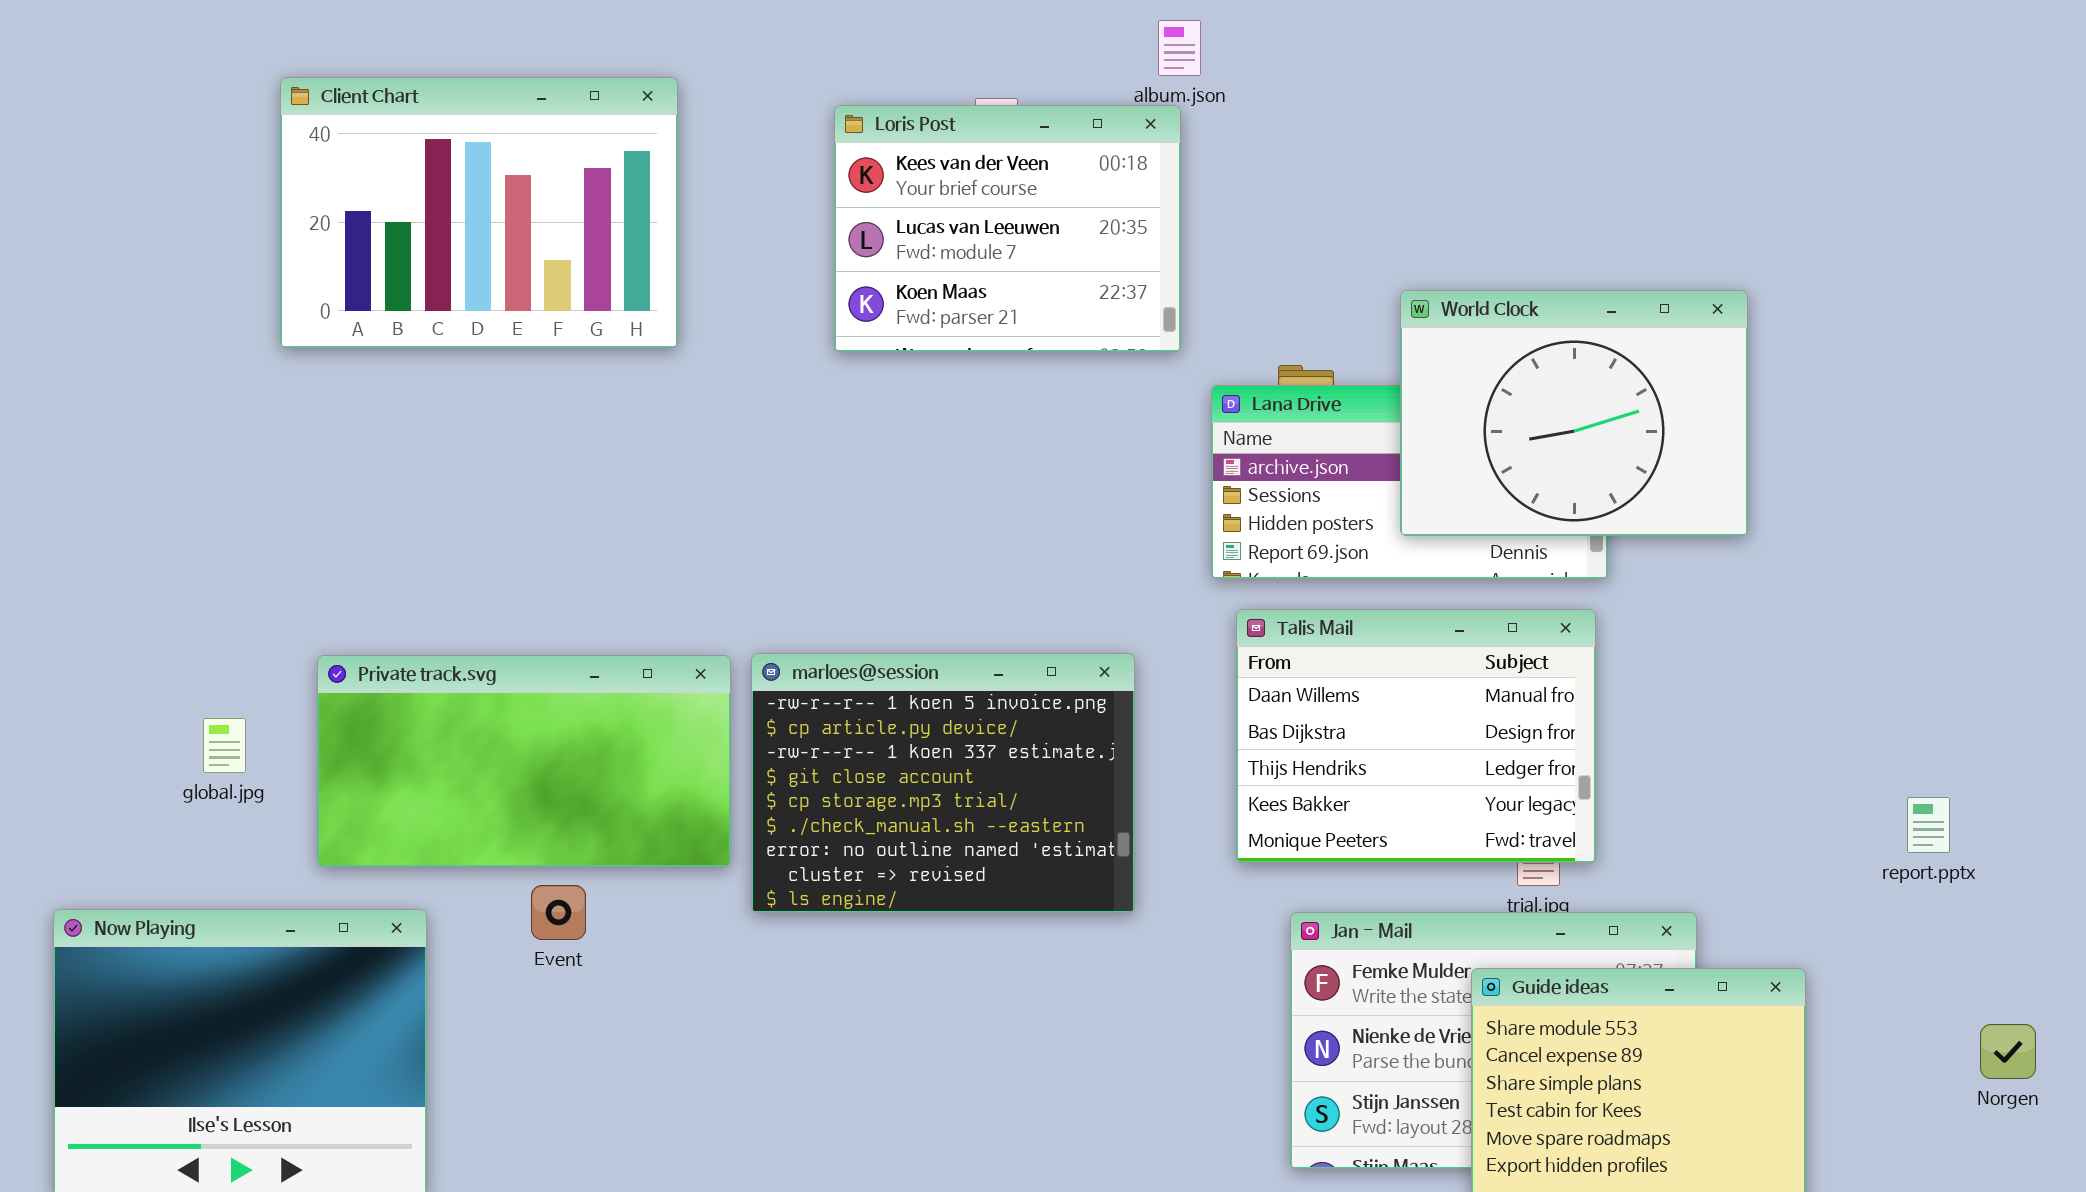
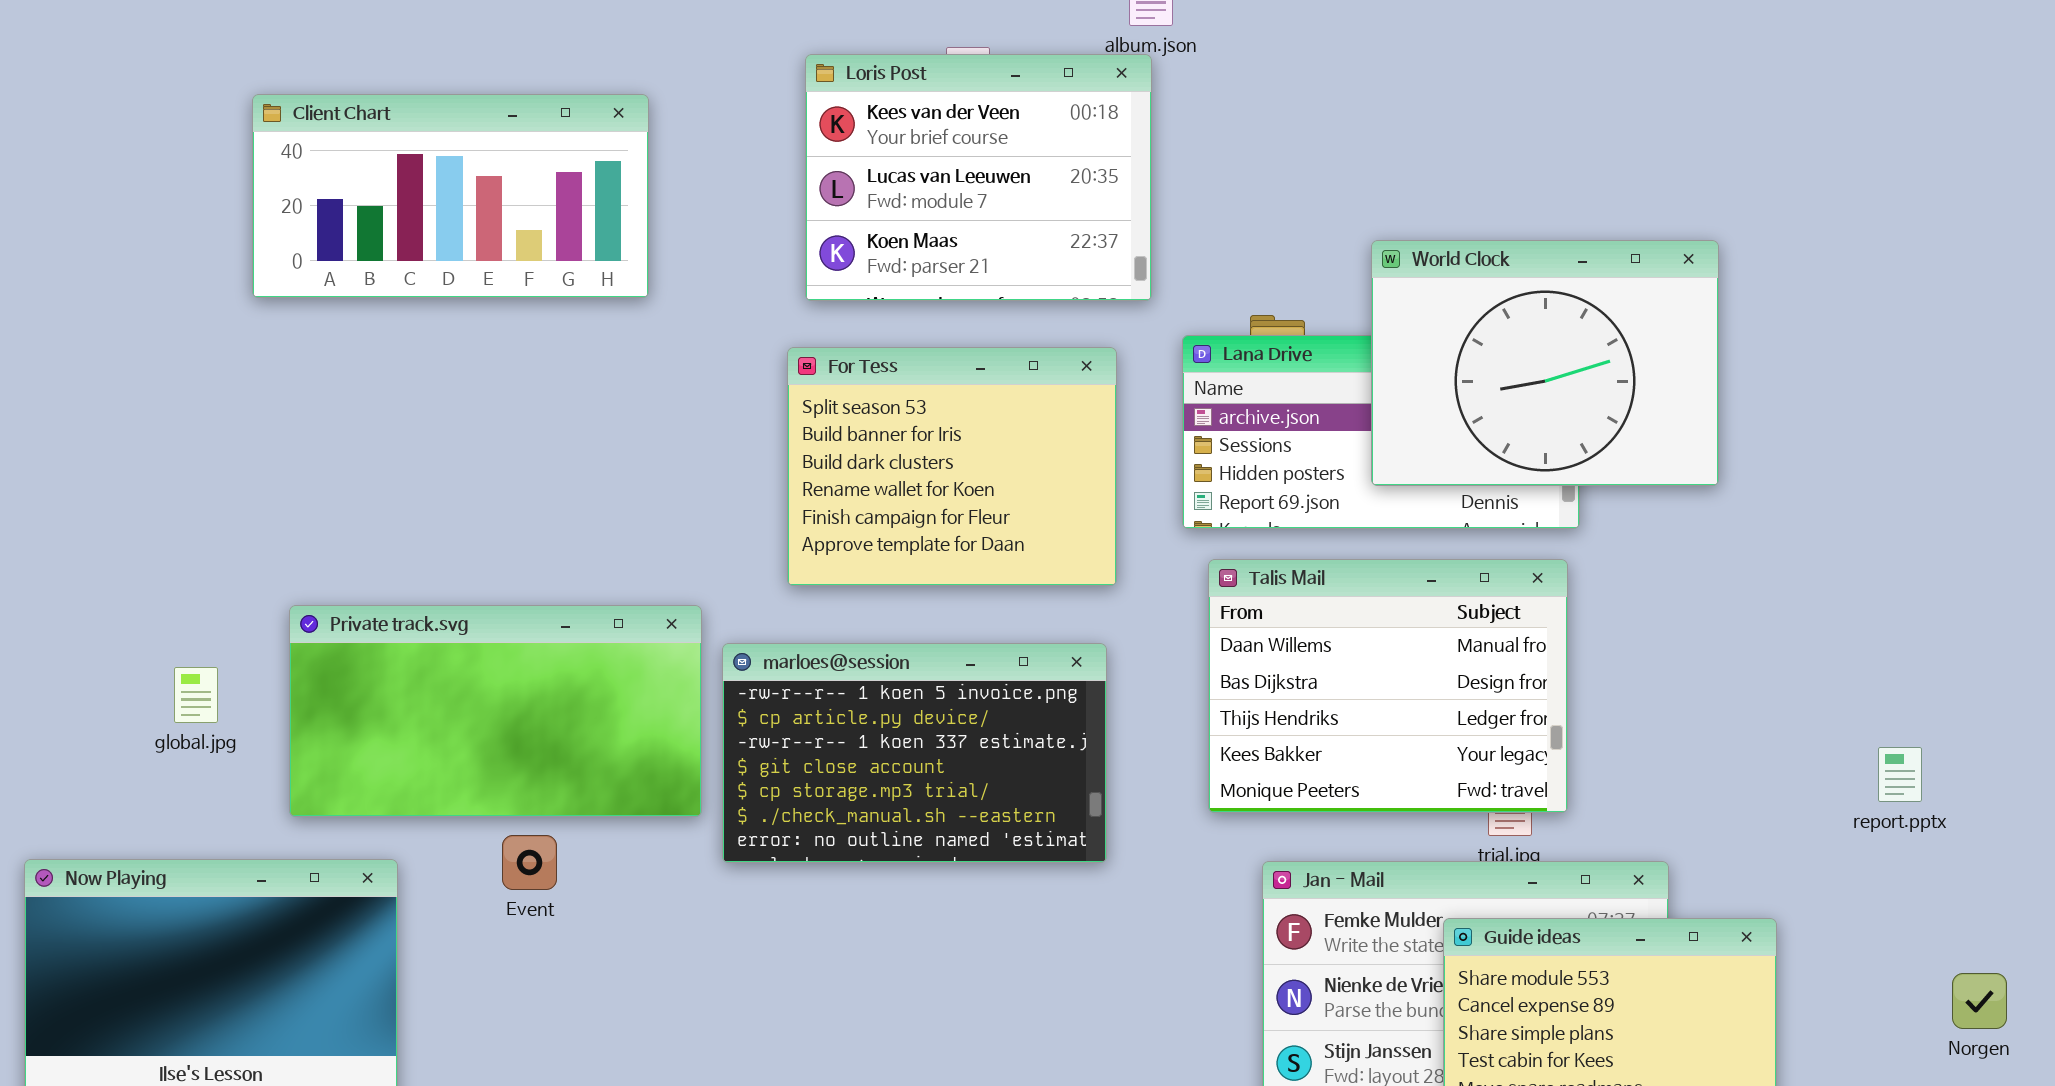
Client Chart: [280,77,678,348] -> [252,94,649,298], resized
For Tess: none -> [787,347,1117,586], opened
marloes@session: [751,653,1135,913] -> [722,643,1107,863], resized

